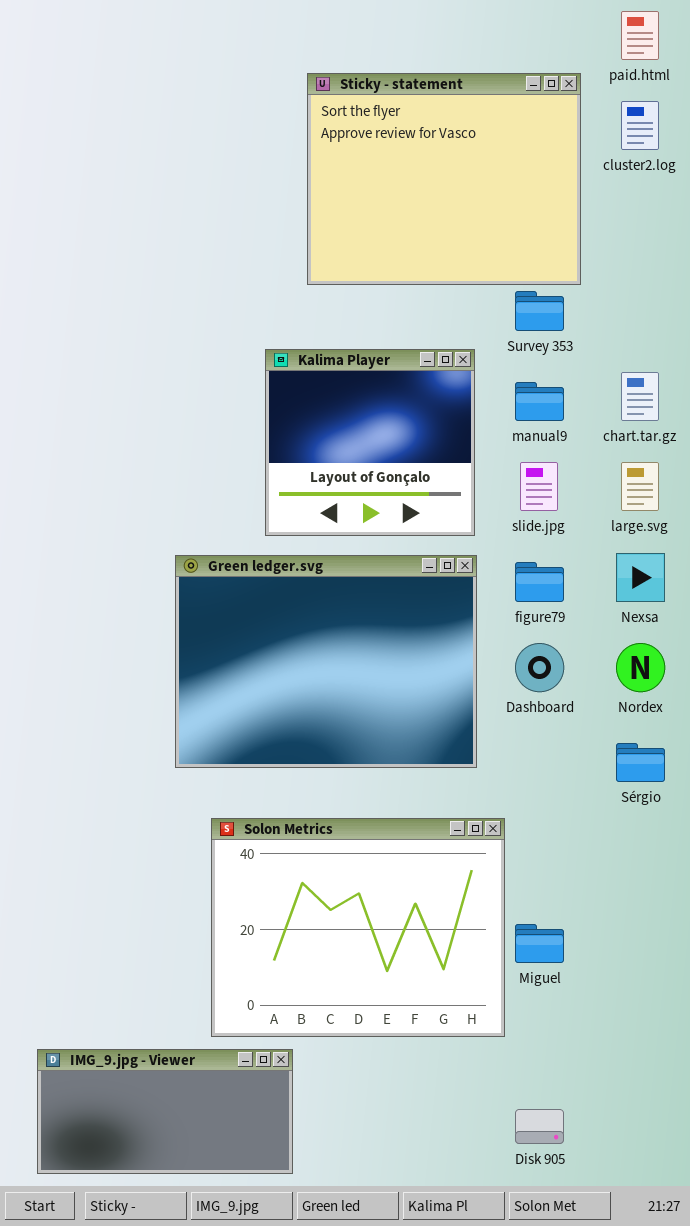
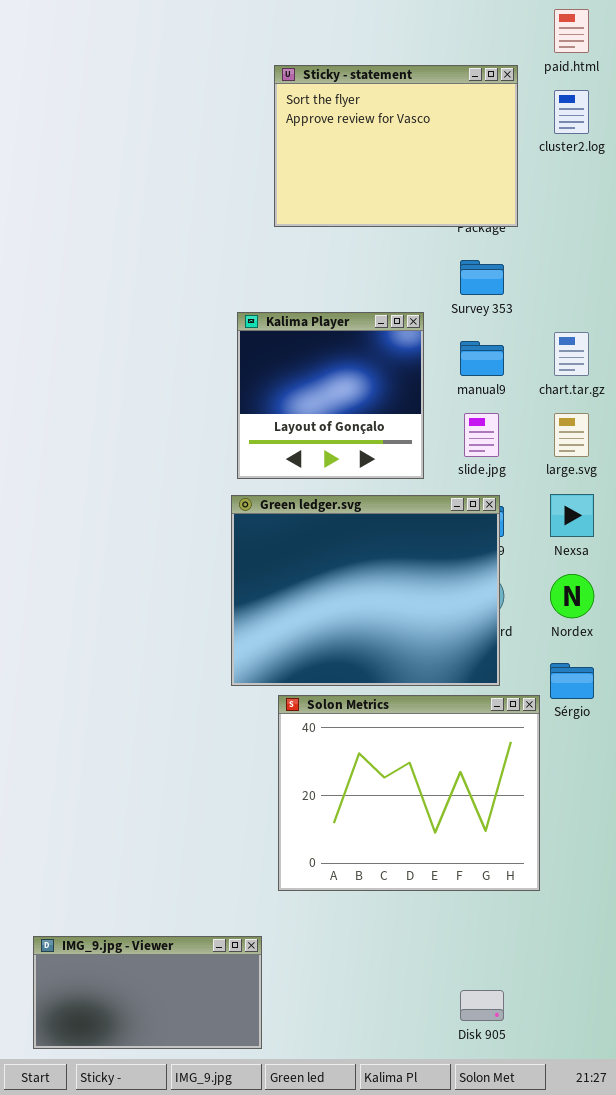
Sticky - statement: [307,73,581,285] -> [274,65,518,227], resized
Green ledger.svg: [175,555,477,768] -> [231,495,500,686], moved
Solon Metrics: [211,818,505,1037] -> [278,695,540,891], moved

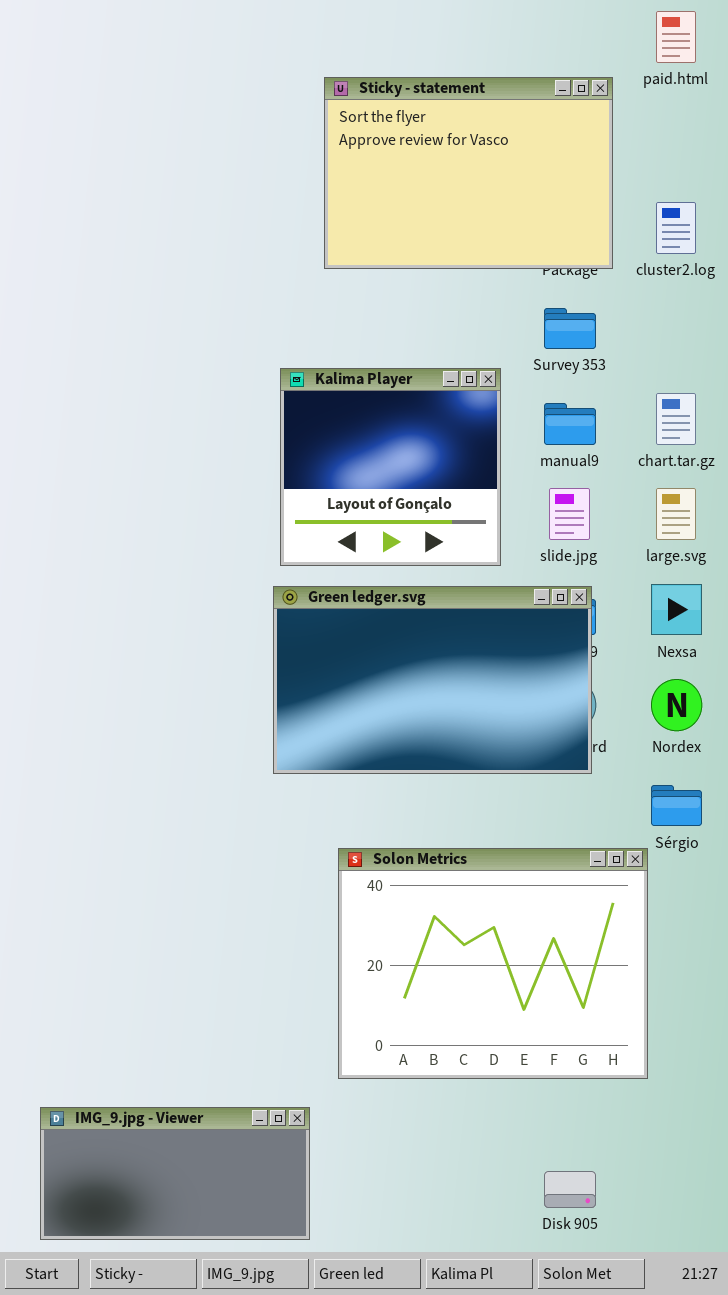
cluster2.log: [554,90,589,134] -> [656,202,696,254], moved
Green ledger.svg: [231,495,500,686] -> [273,586,592,774], resized
Solon Metrics: [278,695,540,891] -> [338,848,648,1079], moved

